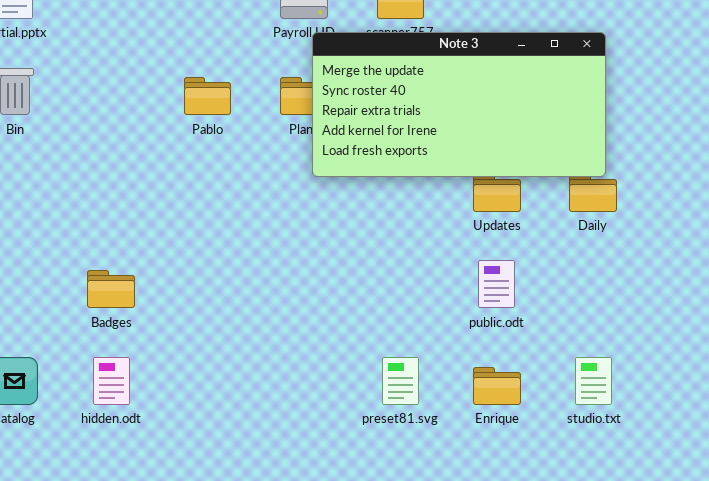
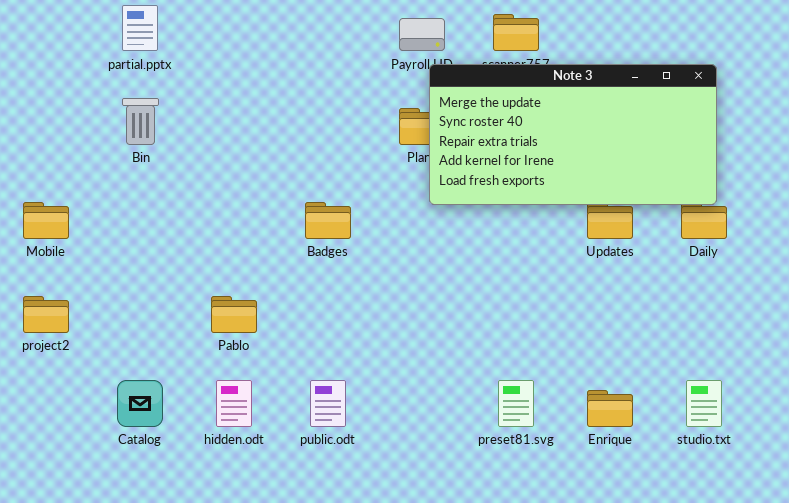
Pablo: [184,77,231,115] -> [211,296,257,333], moved
public.odt: [478,260,515,308] -> [310,380,346,427], moved
Badges: [87,270,135,308] -> [305,202,351,239], moved

